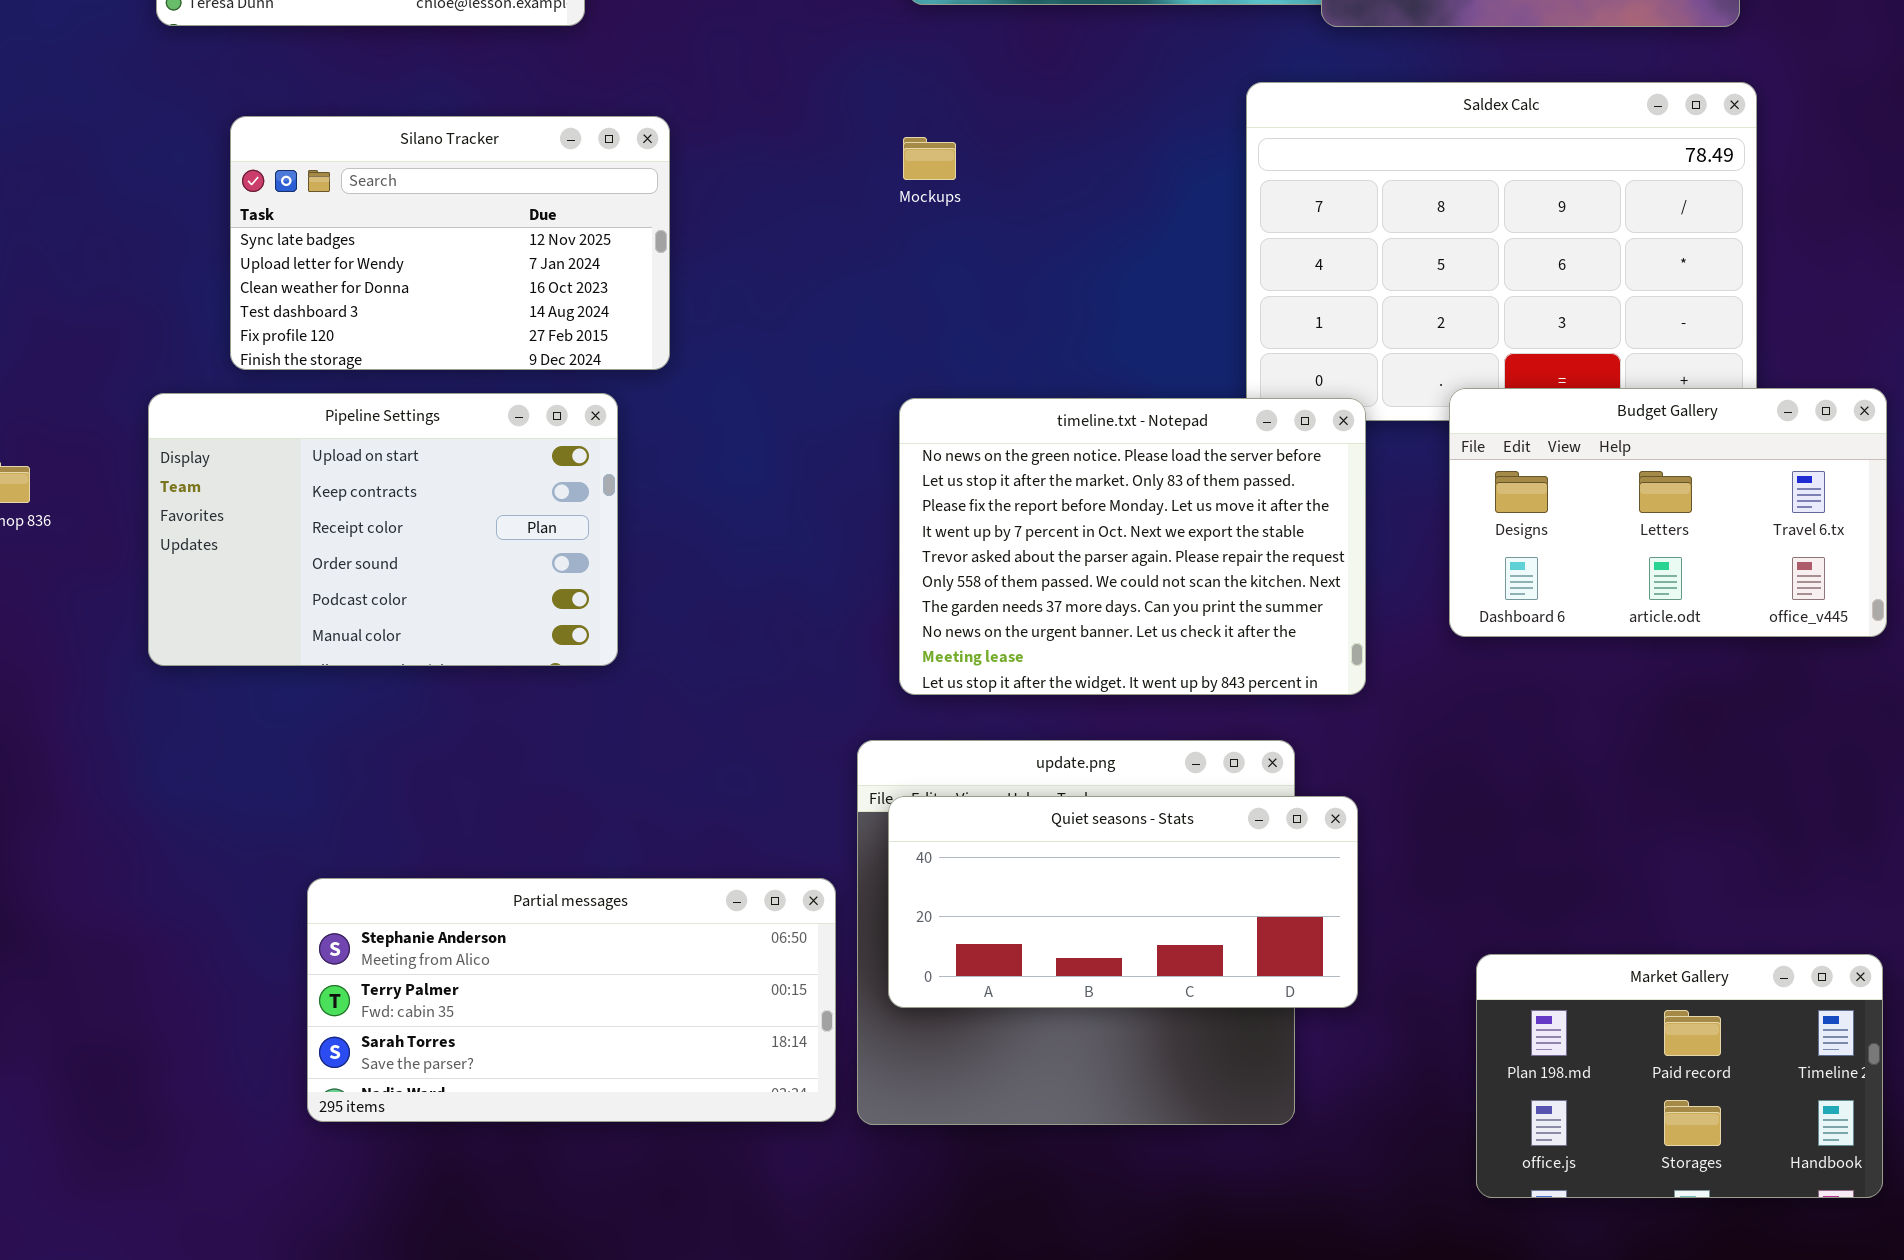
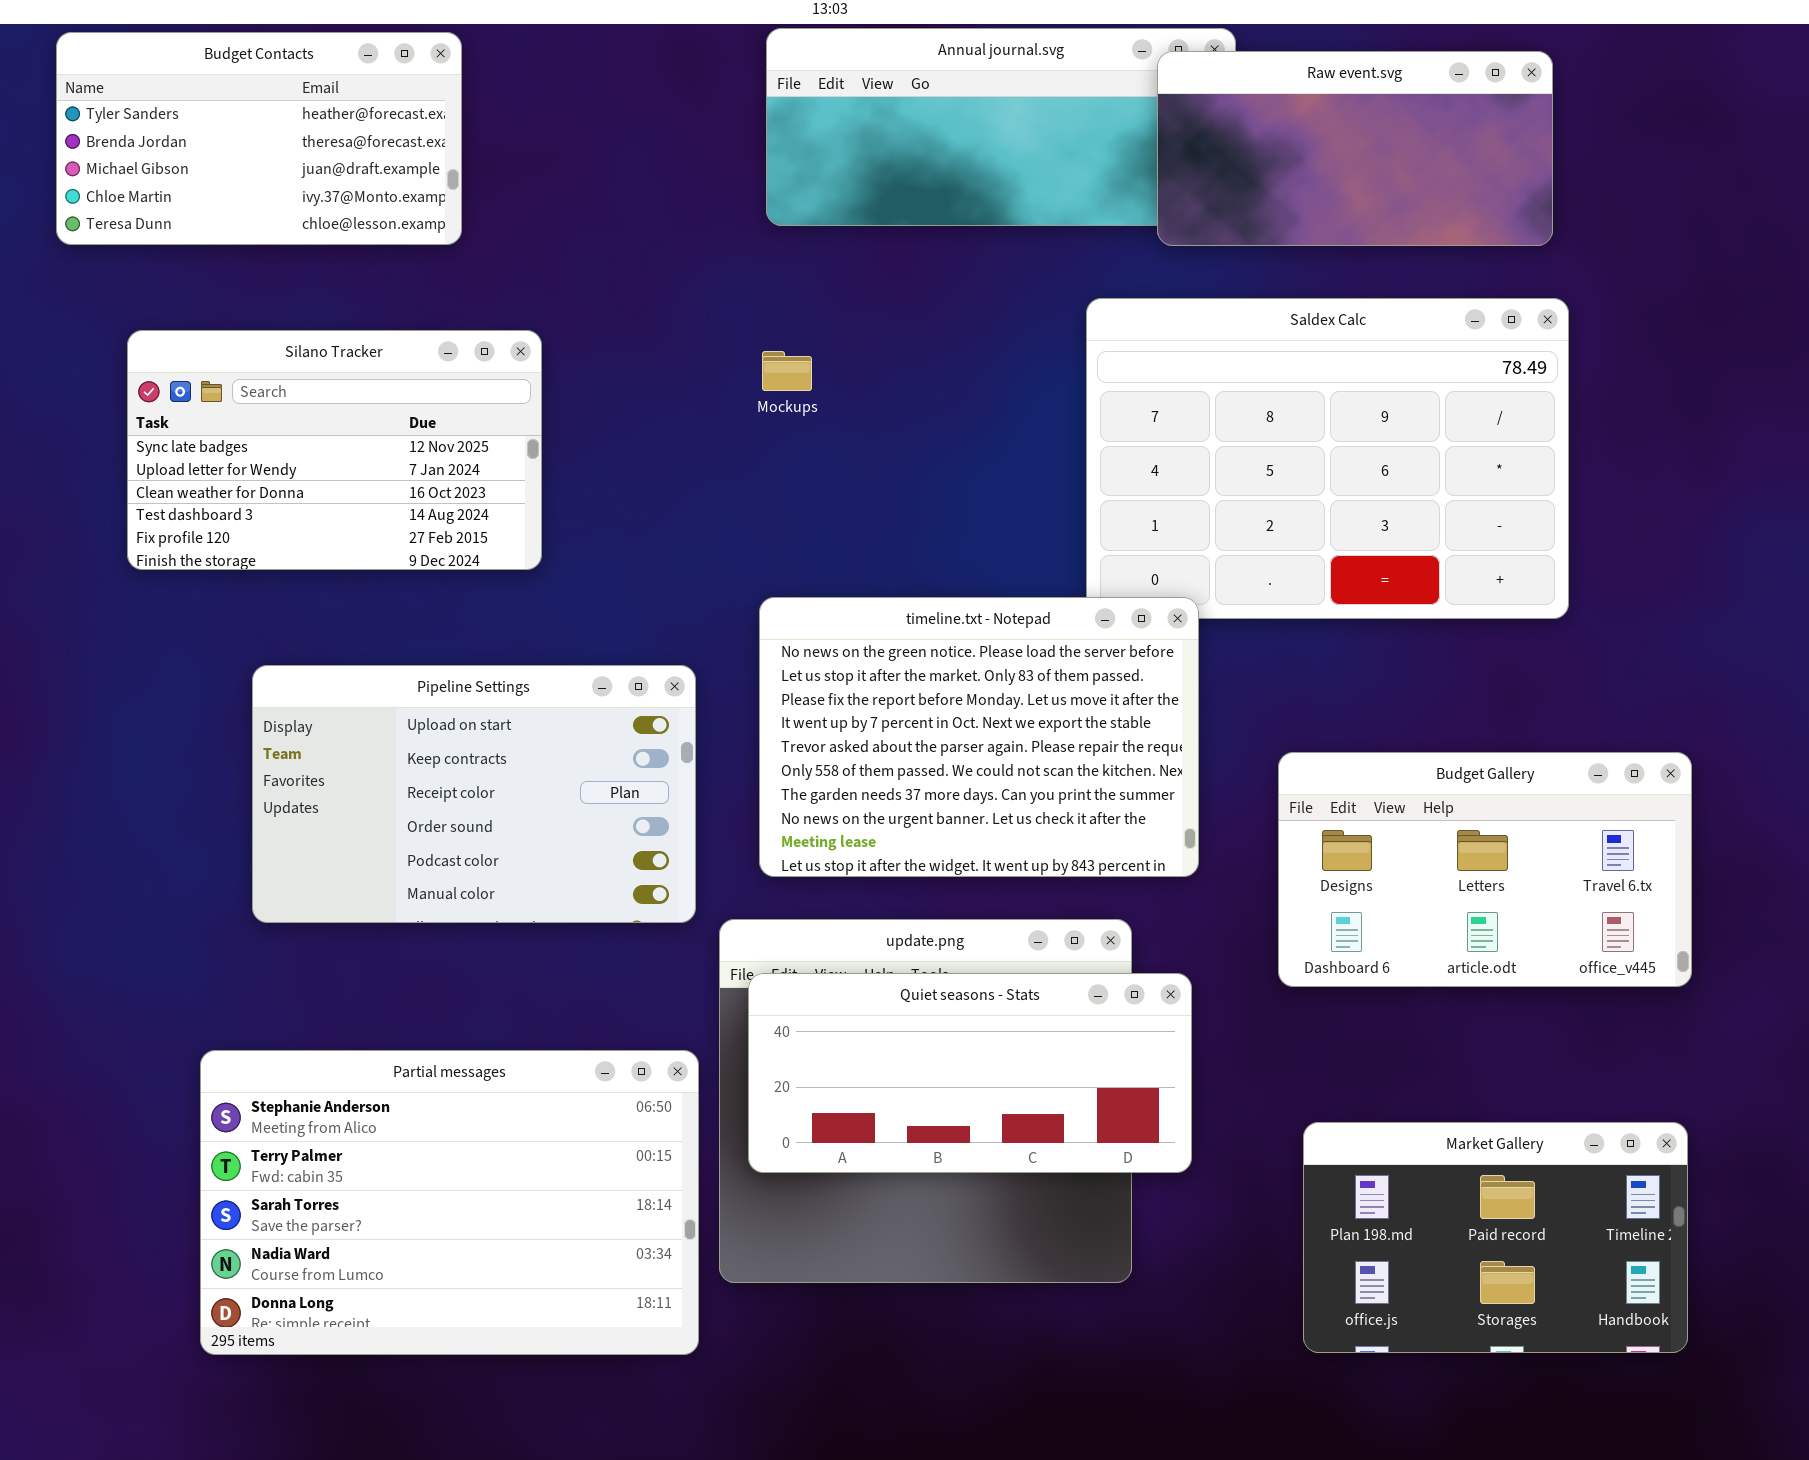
Budget Gallery: [1449,388,1887,637] -> [1278,752,1692,987], moved
Pipeline Settings: [148,393,618,666] -> [252,665,696,923], moved
Partial messages: [307,878,836,1122] -> [200,1050,699,1355], resized

